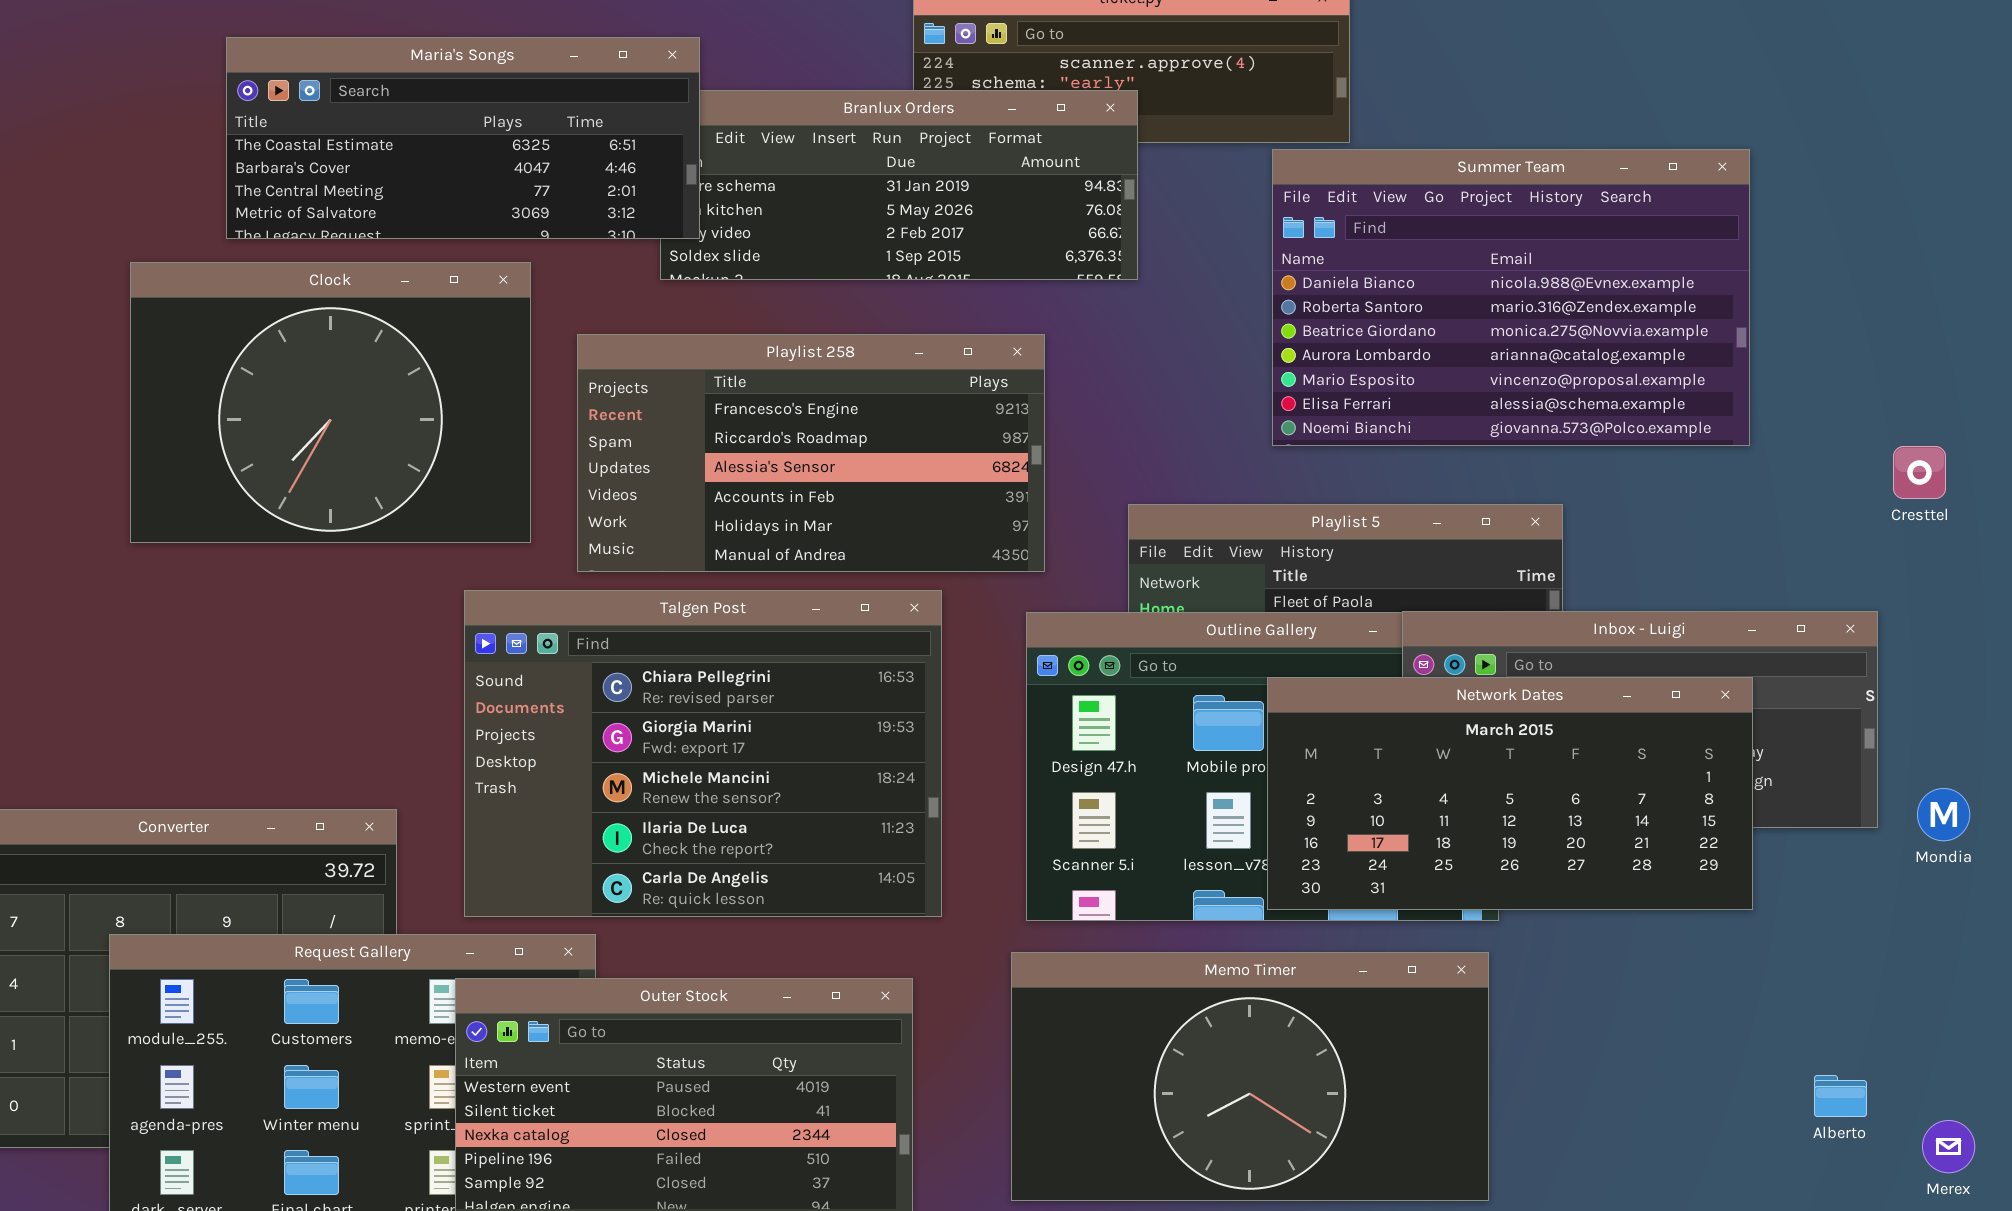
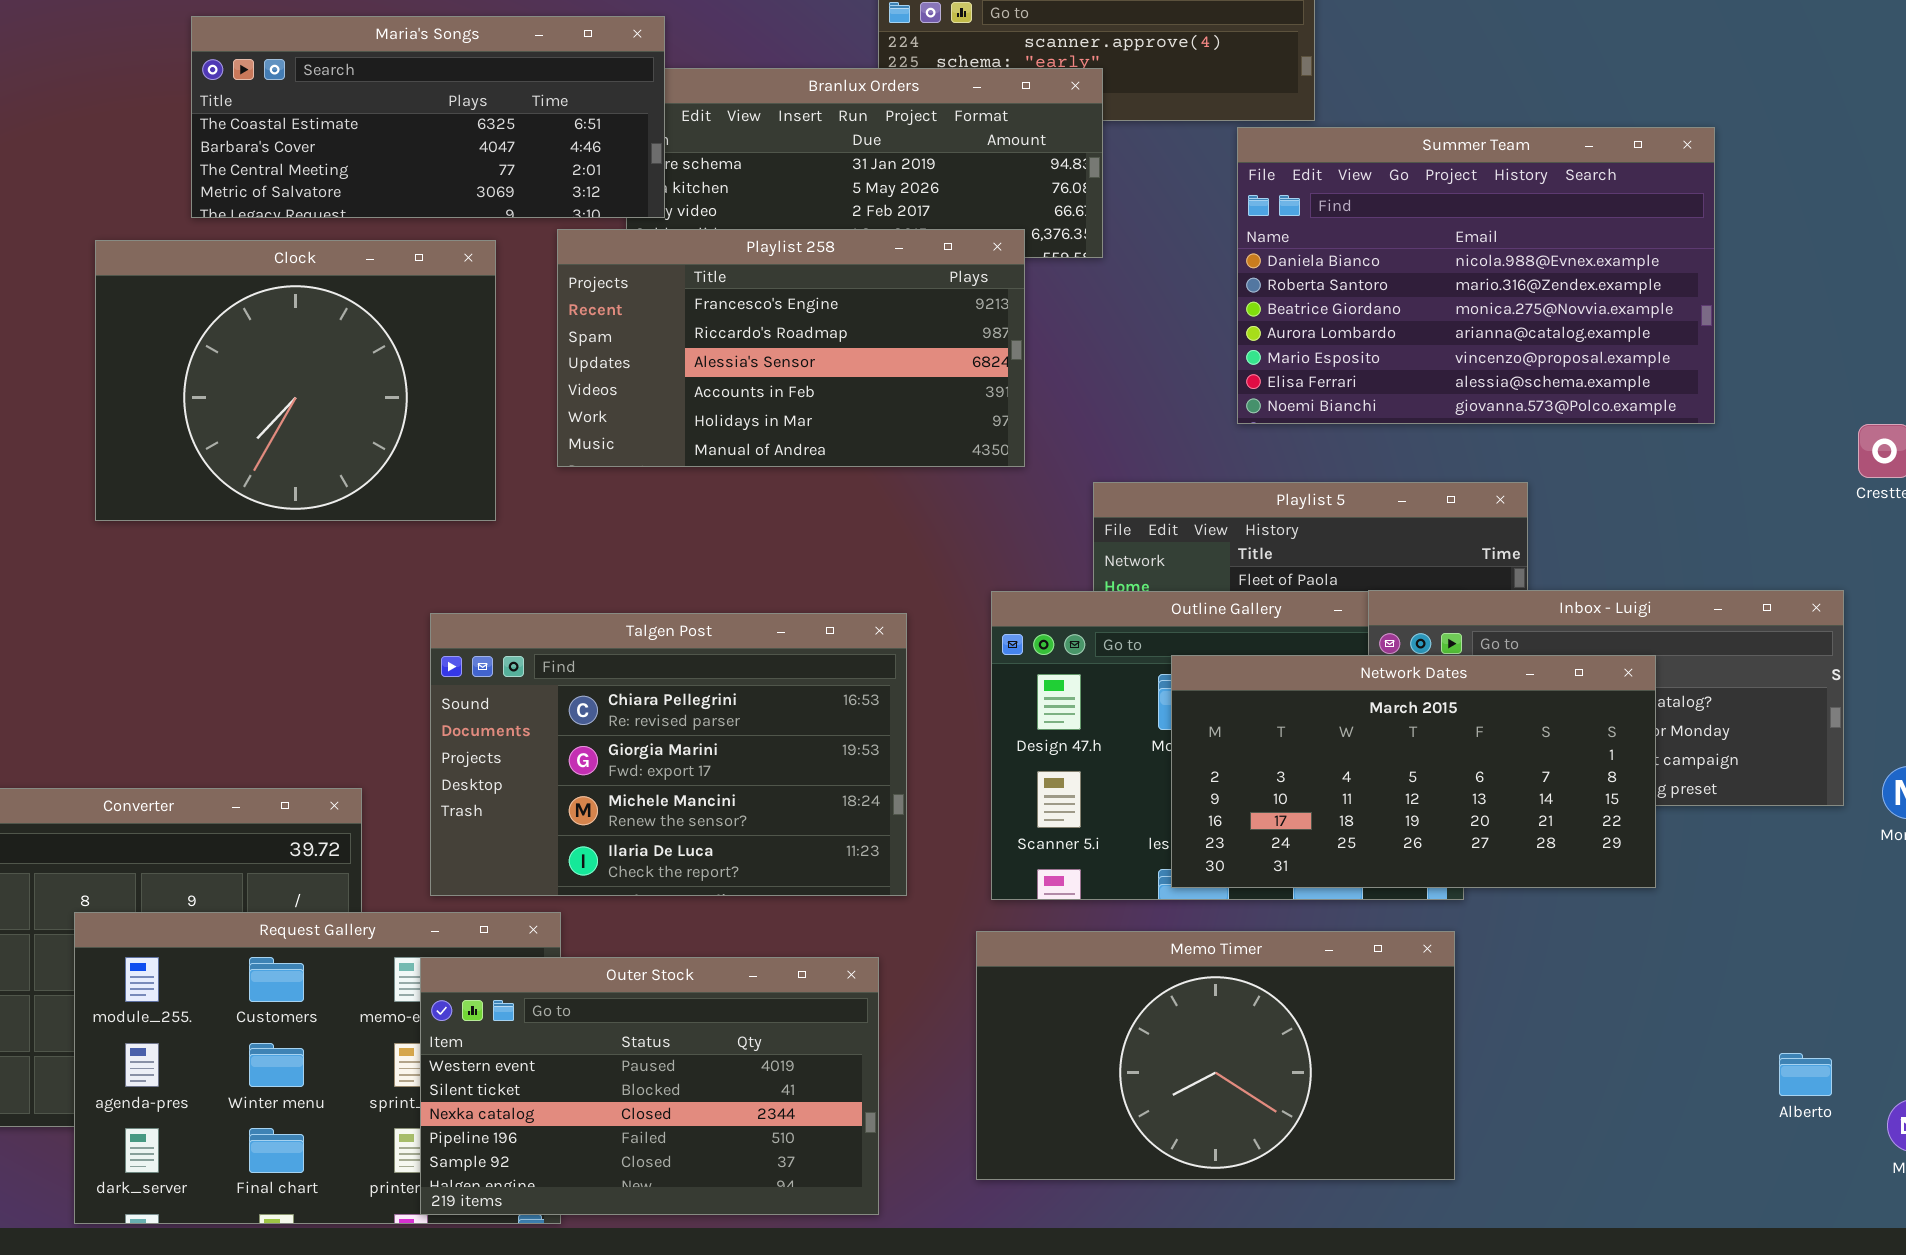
Playlist 258: [577,334,1045,572] -> [557,229,1025,467], moved
Talgen Post: [464,590,942,917] -> [430,613,907,896], resized
Network Dates: [1267,677,1753,910] -> [1171,655,1656,888], moved

